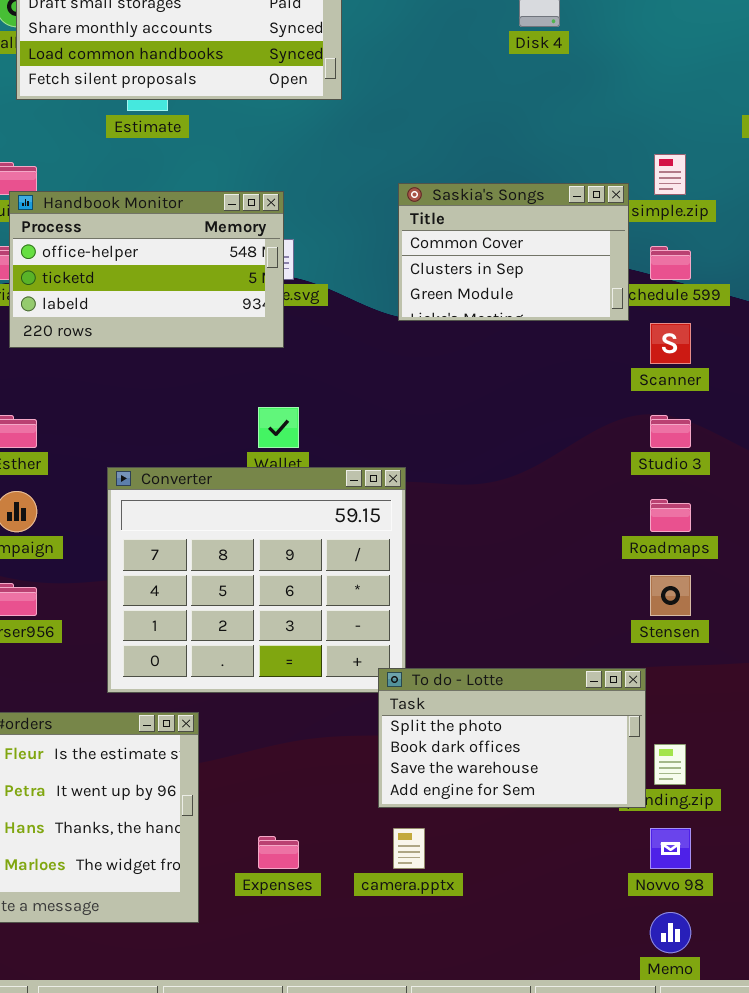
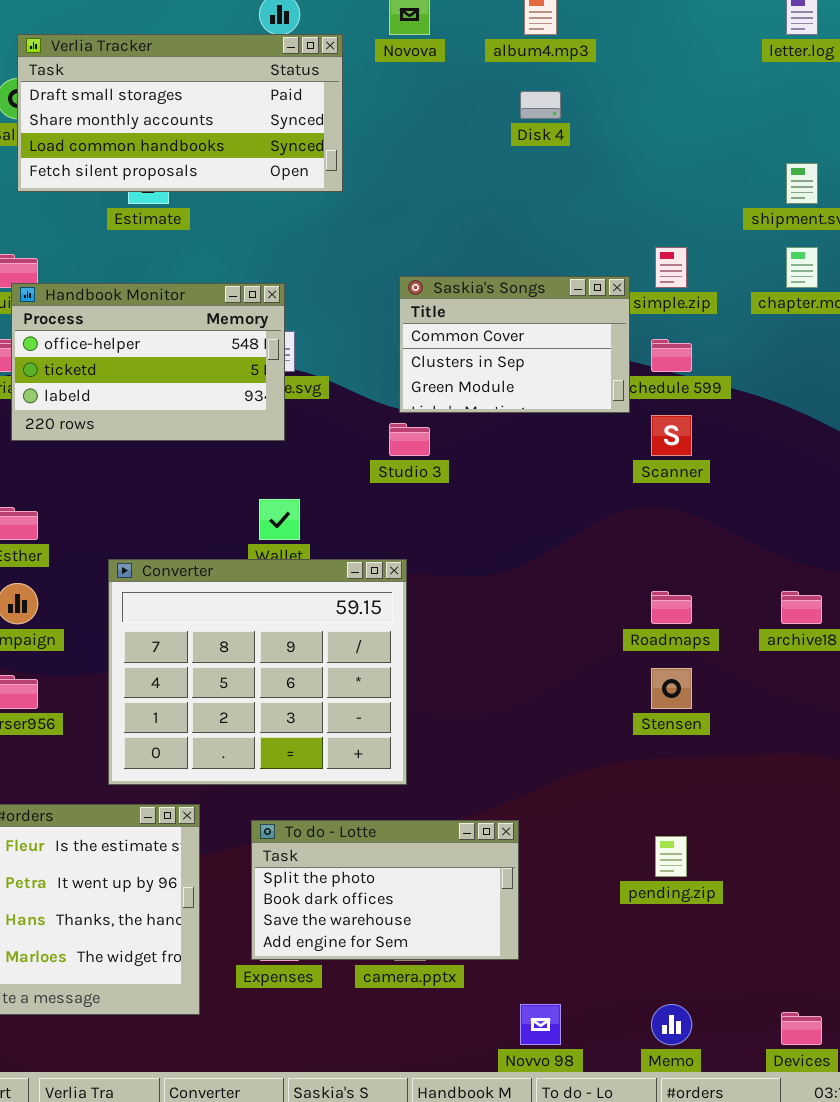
Studio 3: [650,415,691,448] -> [389,423,430,456], moved
To do - Lotte: [378,668,646,808] -> [251,820,519,960], moved
Novvo 98: [650,828,691,869] -> [520,1004,561,1045], moved

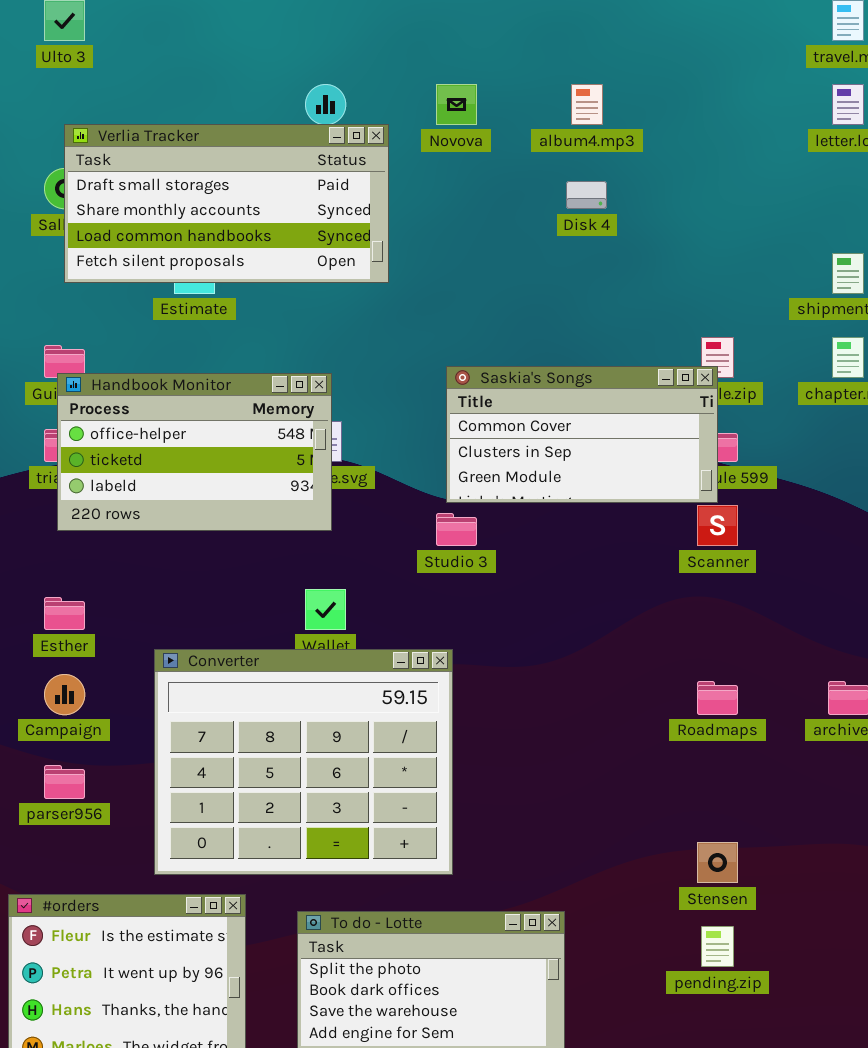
Saskia's Songs: [399,276,630,413] -> [446,366,718,503], resized
Stensen: [651,668,692,709] -> [697,842,738,883], moved

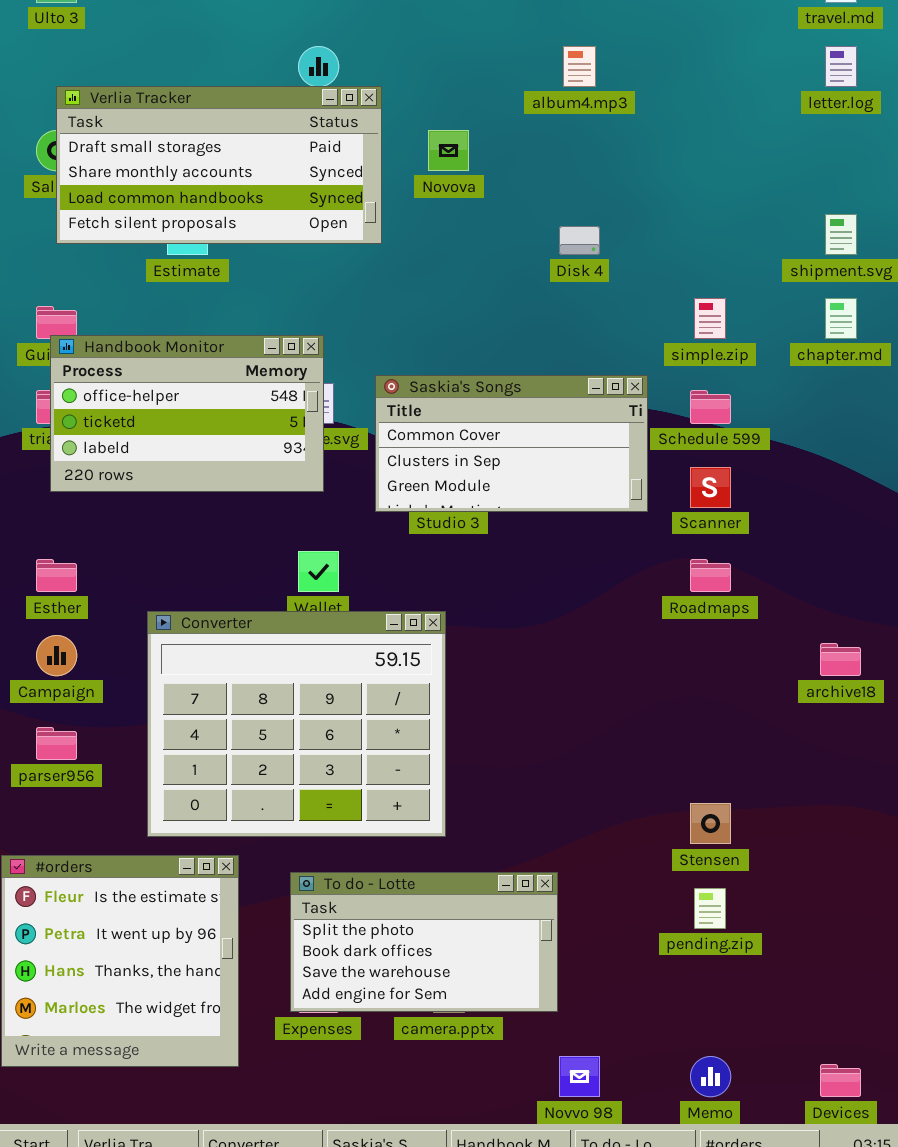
Novova: [436,84,477,125] -> [428,130,469,171], moved
Disk 4: [566,181,607,209] -> [559,226,600,255], moved
Saskia's Songs: [446,366,718,503] -> [375,375,648,512], moved
Roadmaps: [697,681,738,715] -> [690,559,731,592], moved

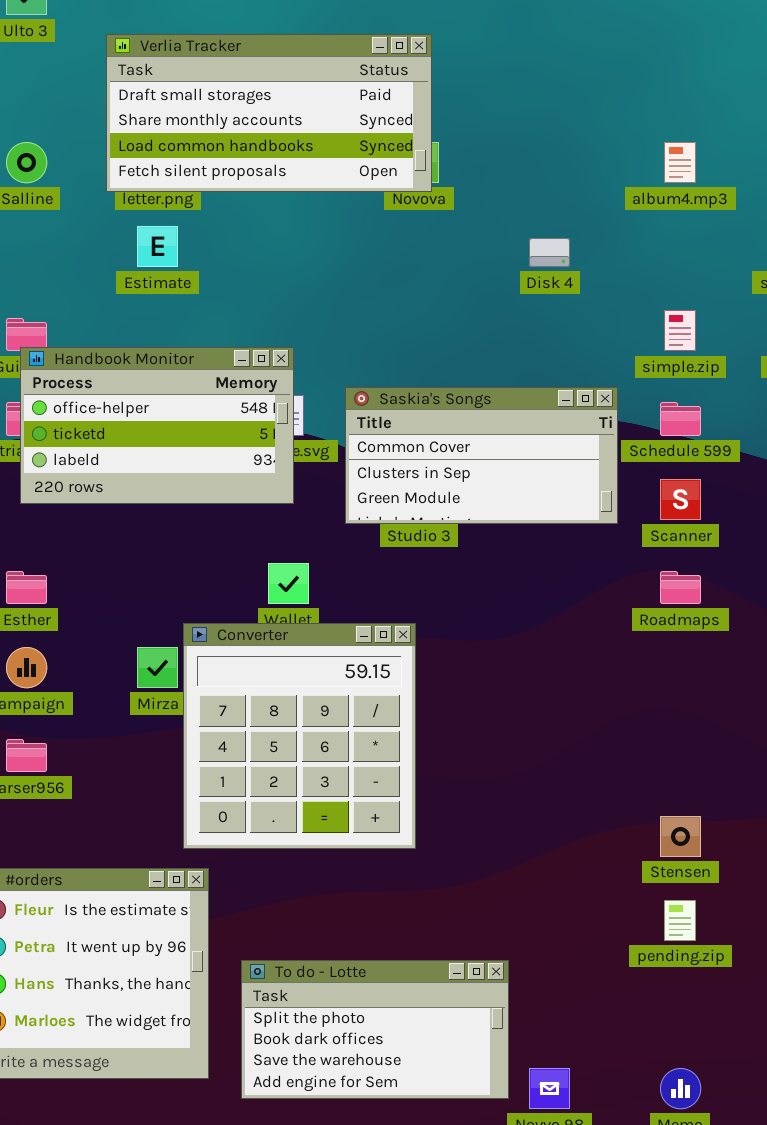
album4.mp3: [563,46,596,87] -> [664,142,696,183], moved
Verlia Tracker: [56,86,382,244] -> [106,34,432,192], moved
Converter: [147,611,446,837] -> [183,623,416,849], resized
To do - Lotte: [290,872,558,1012] -> [241,960,509,1099], moved

